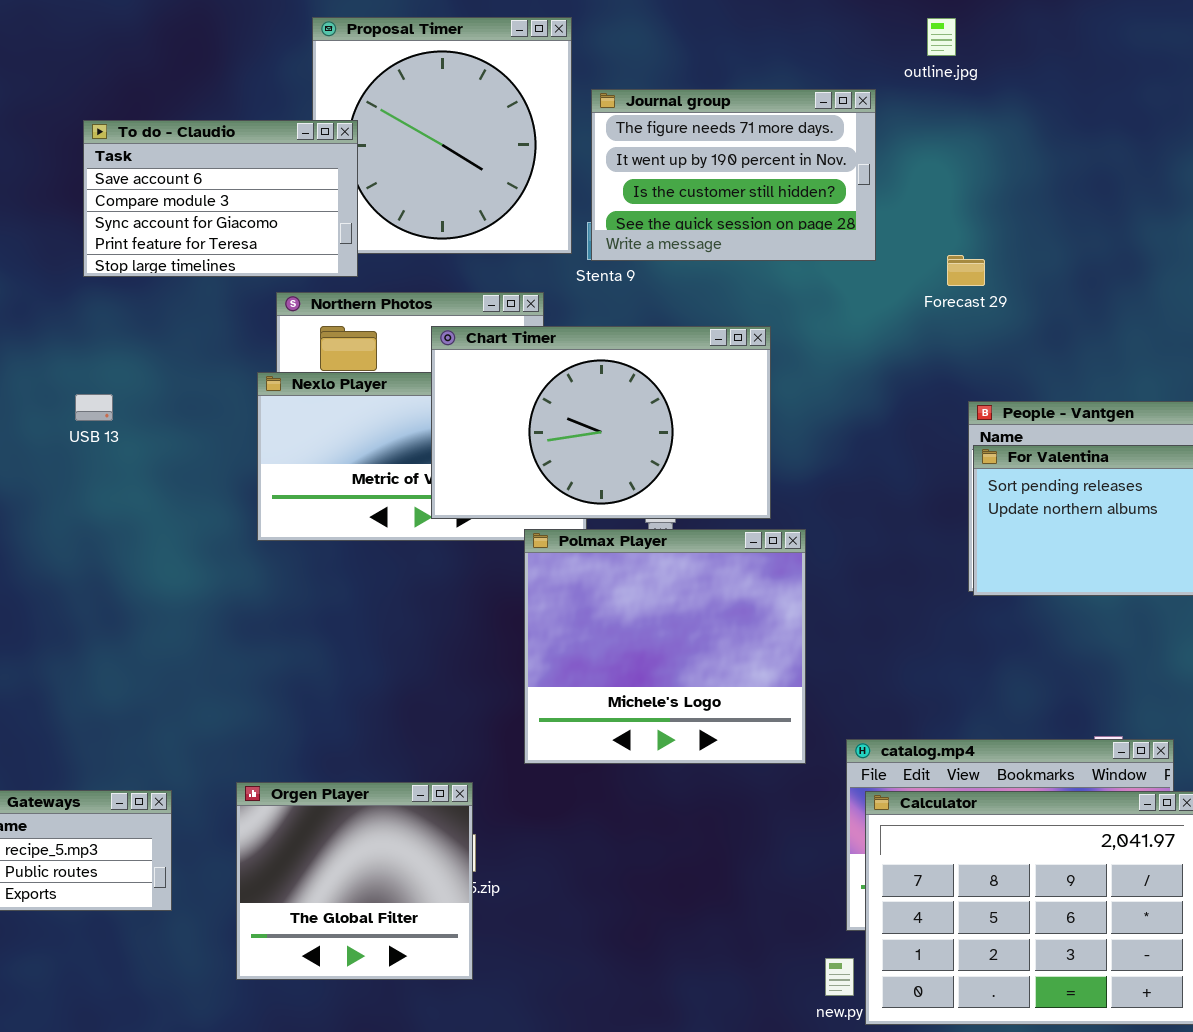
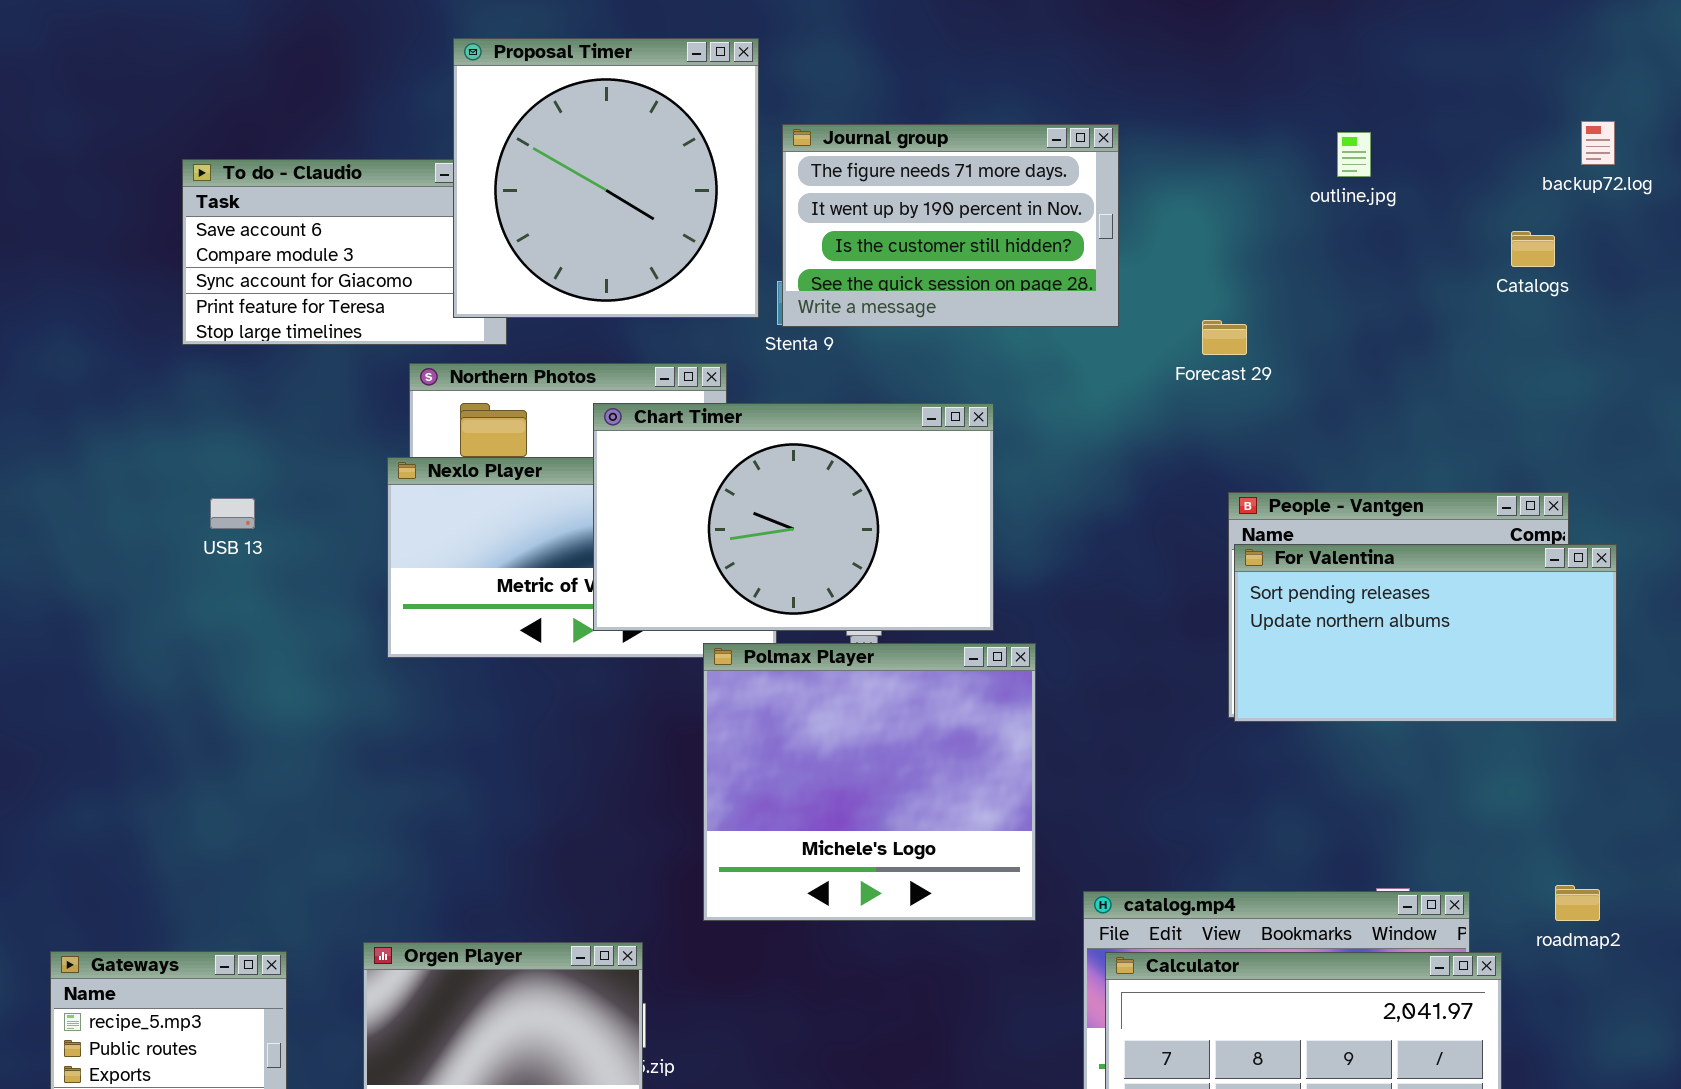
Proposal Timer: [312,17,572,254] -> [453,38,759,318], raised
outline.jpg: [927,18,956,56] -> [1337,132,1371,177], moved
USB 13: [75,394,113,421] -> [210,498,255,529], moved

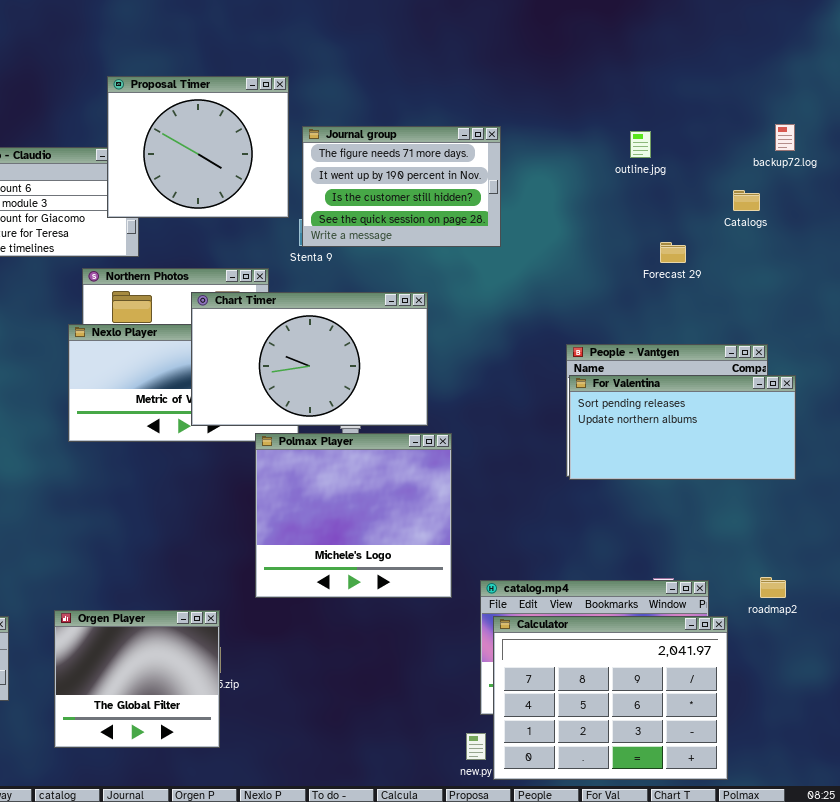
Proposal Timer: [453,38,759,318] -> [107,76,289,218], resized
Forecast 29: [1202,320,1247,355] -> [660,242,686,263], moved

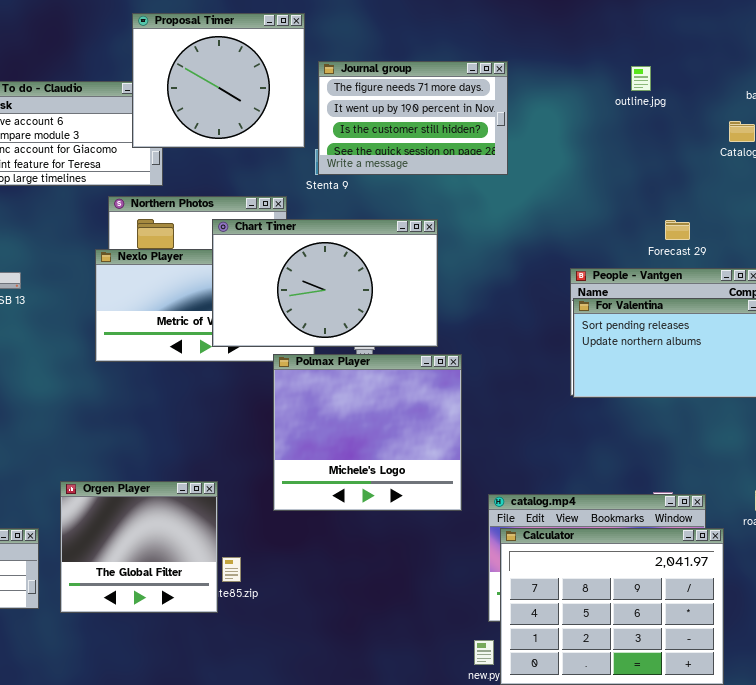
Forecast 29: [660,242,686,263] -> [665,220,690,240], moved
Orgen Player: [54,610,220,748] -> [60,481,218,613], moved

